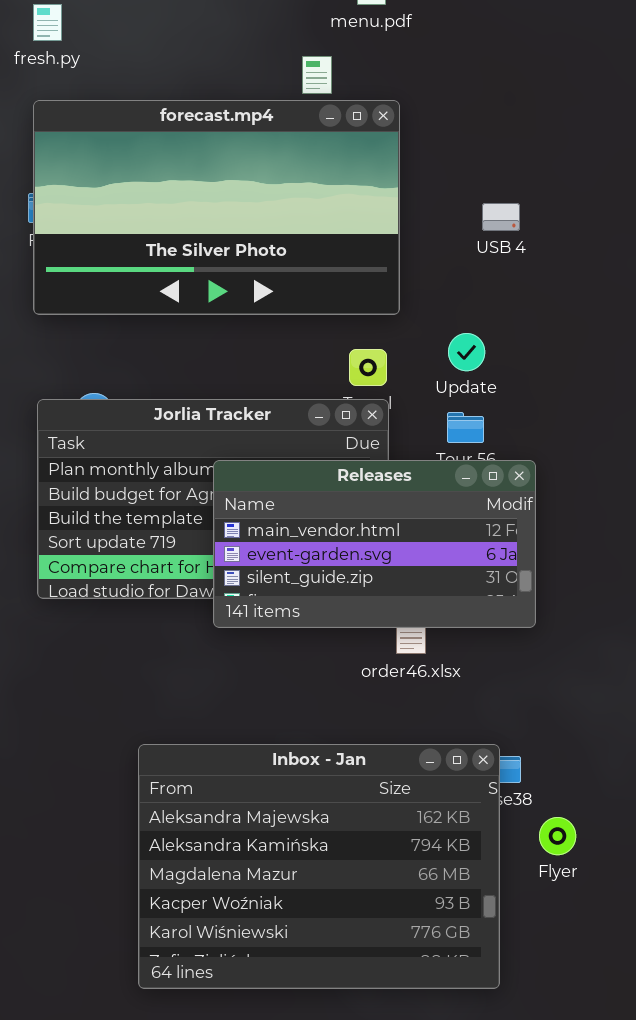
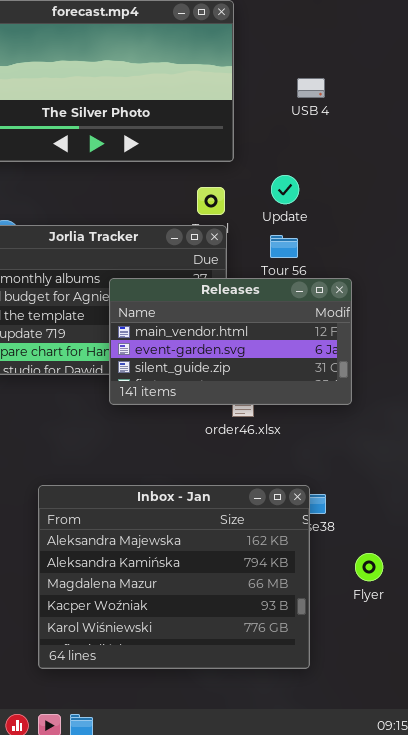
Releases: [213,460,536,628] -> [109,278,352,405], moved
Flyer: [539,817,576,855] -> [355,553,383,581], moved

